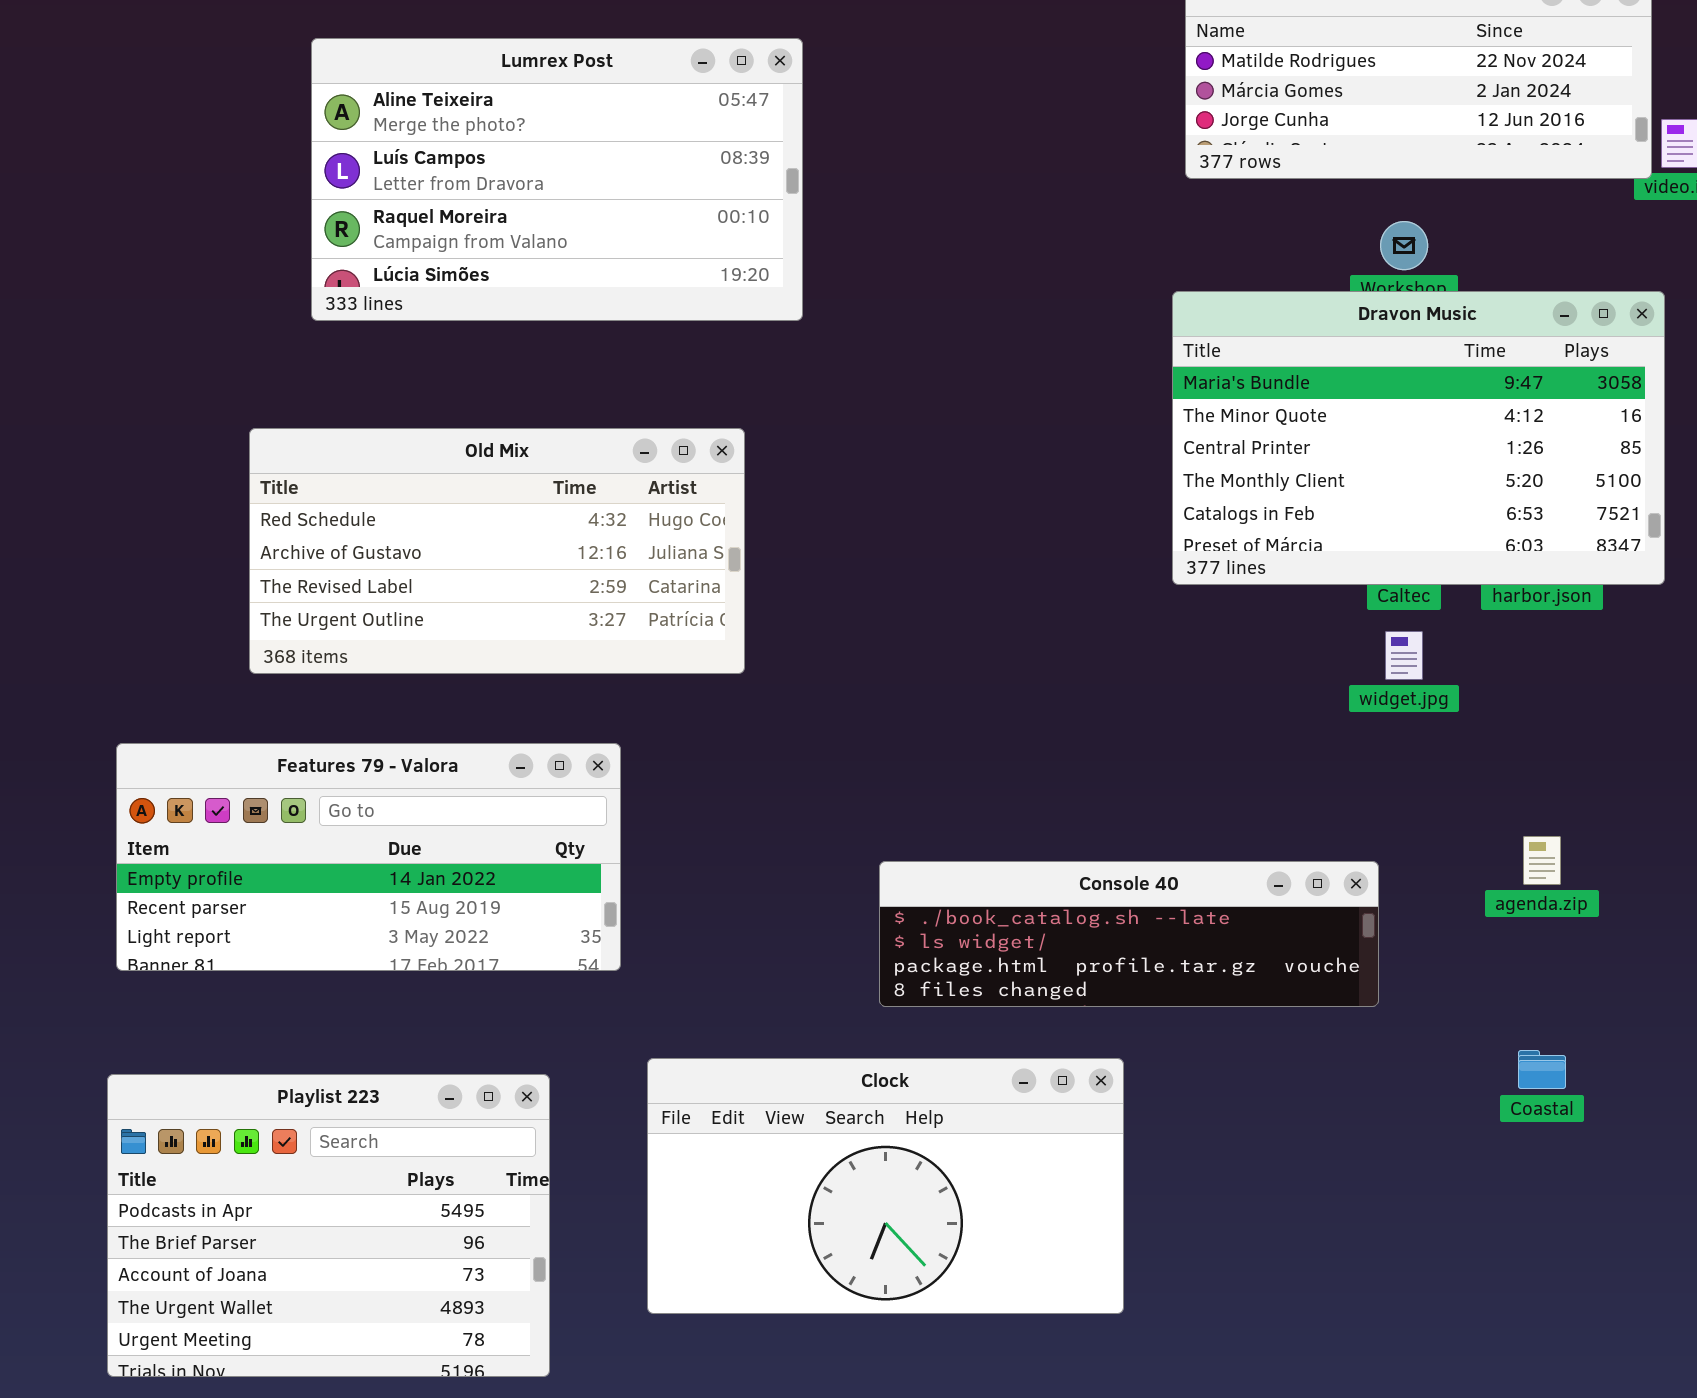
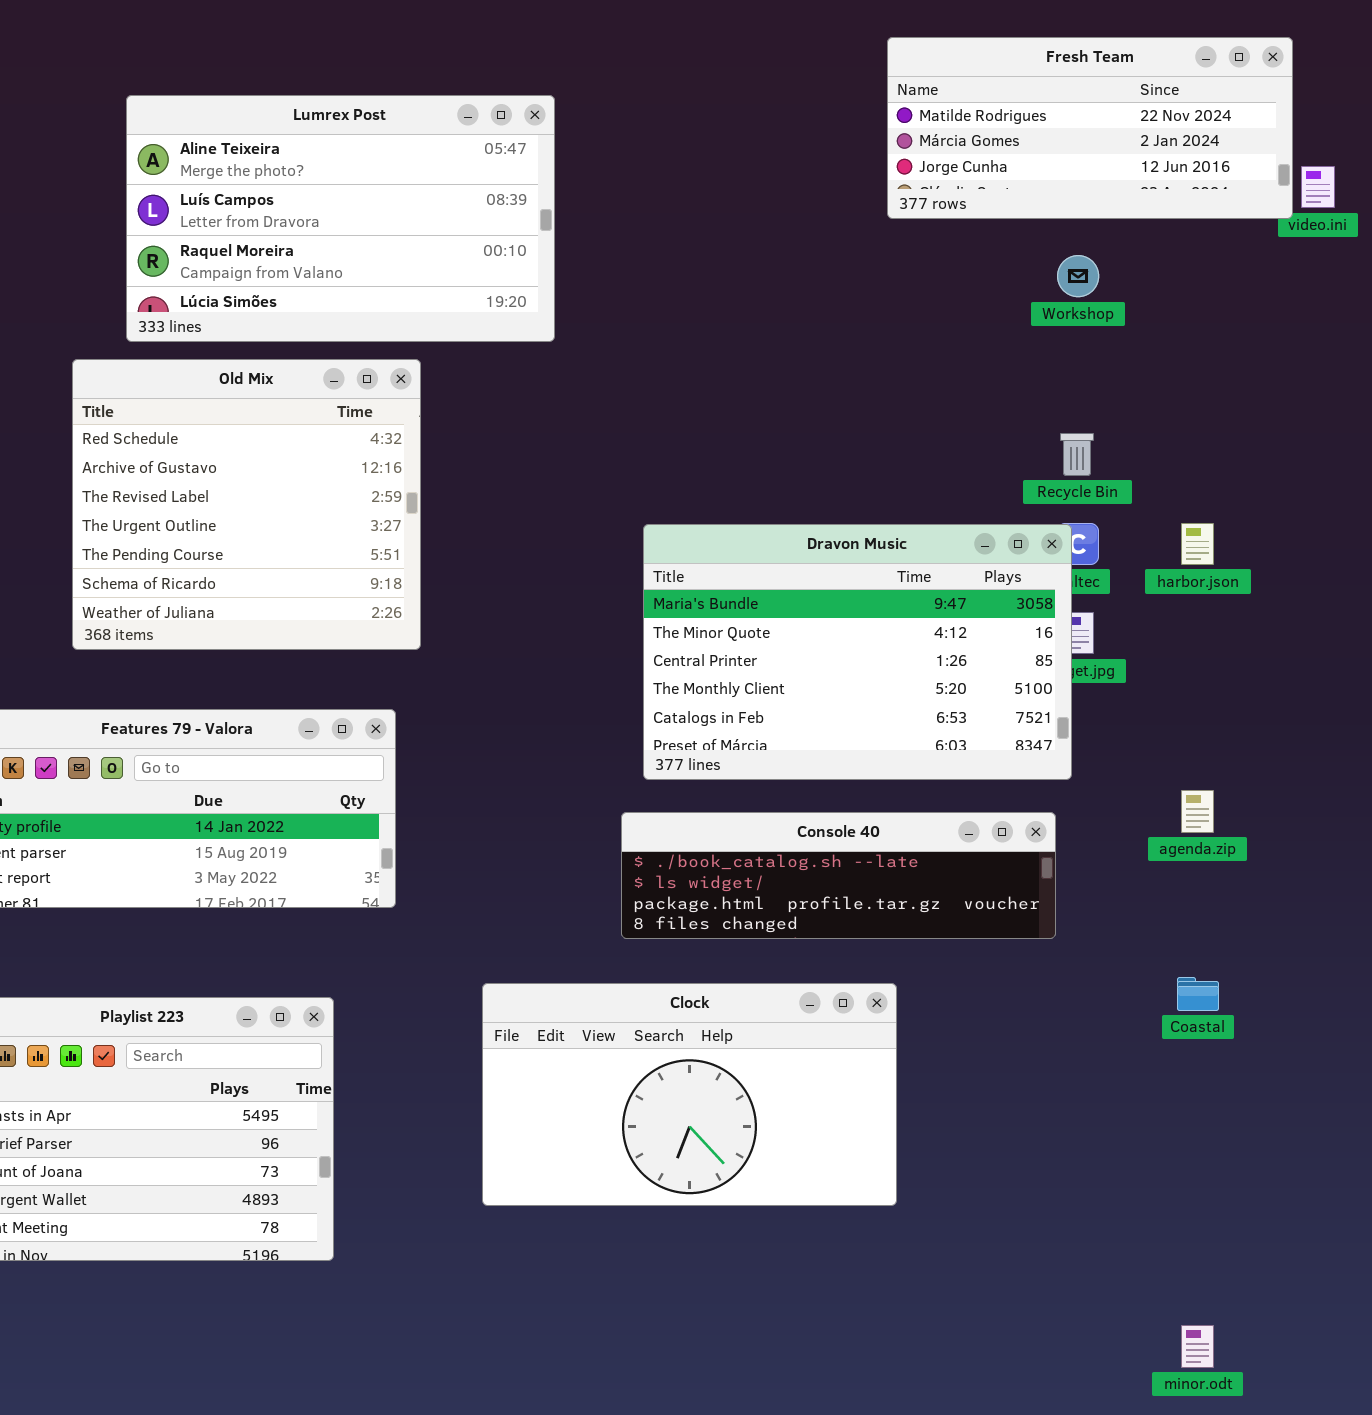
Dravon Music: [1172,291,1665,585] -> [643,524,1072,780], moved
Old Mix: [249,428,745,674] -> [72,359,421,650], resized
Clock: [647,1058,1124,1314] -> [482,983,897,1206], moved

